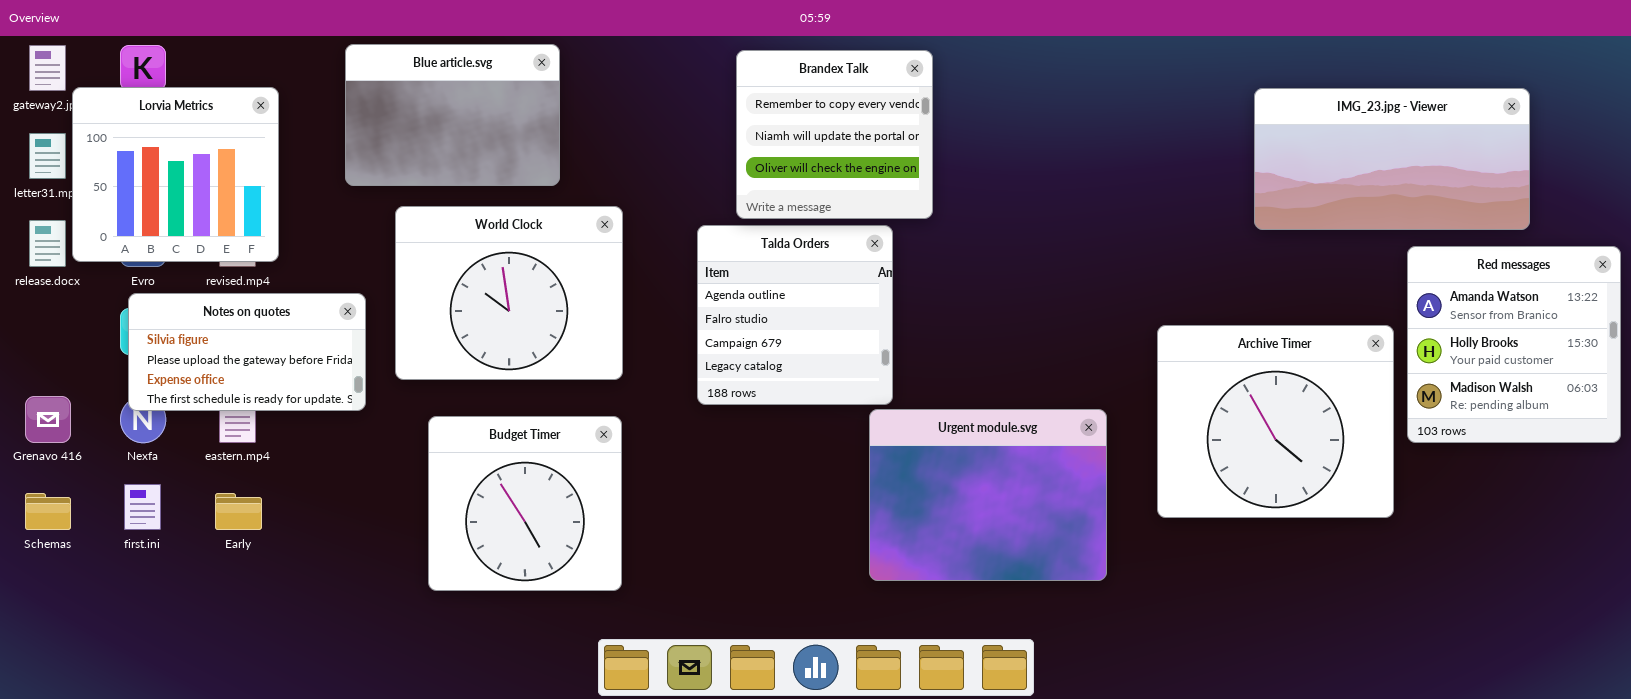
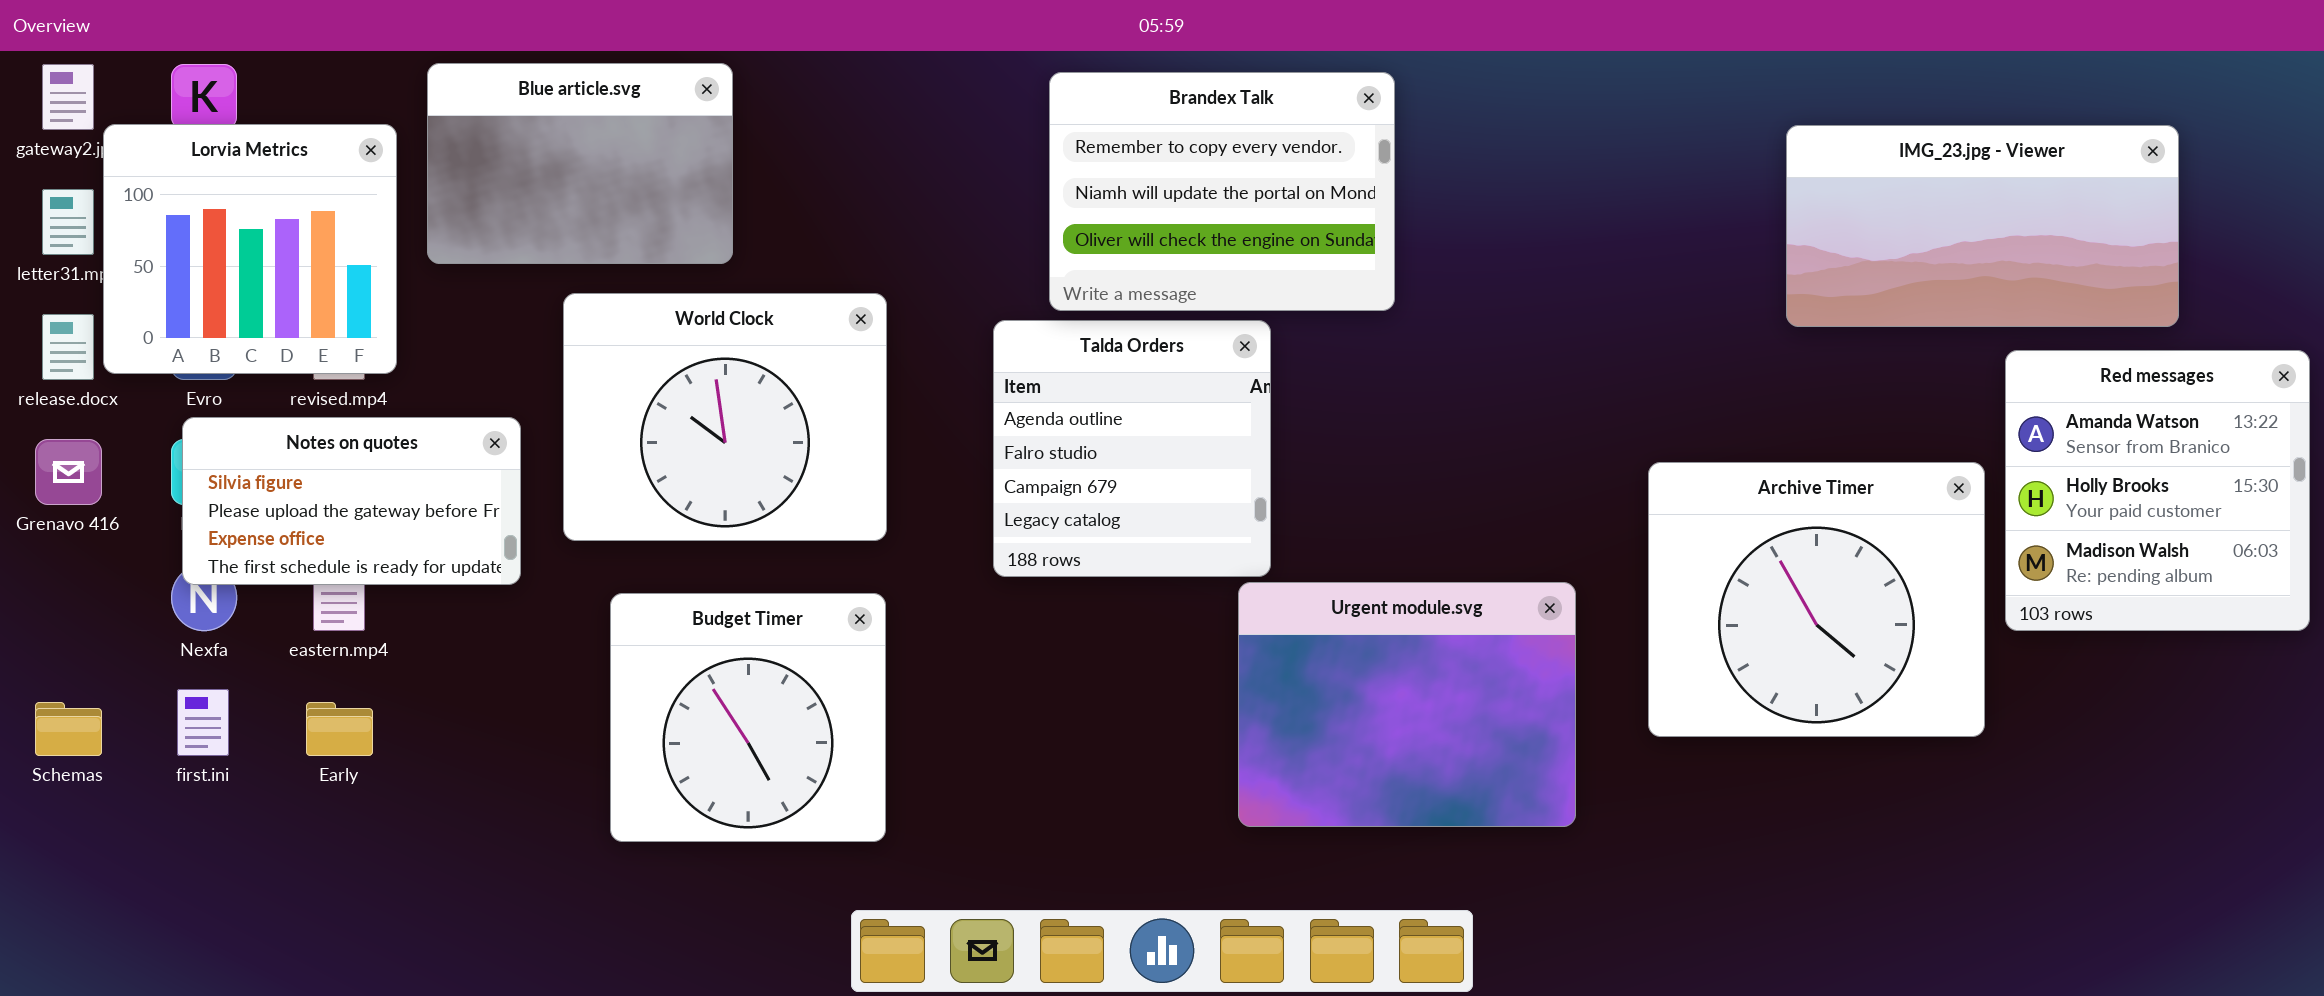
Blue article.svg: [345,44,560,186] -> [427,63,733,264], moved
Brandex Talk: [736,50,933,219] -> [1049,72,1395,311], resized
Grenavo 416: [25,396,71,443] -> [35,439,102,505], moved

